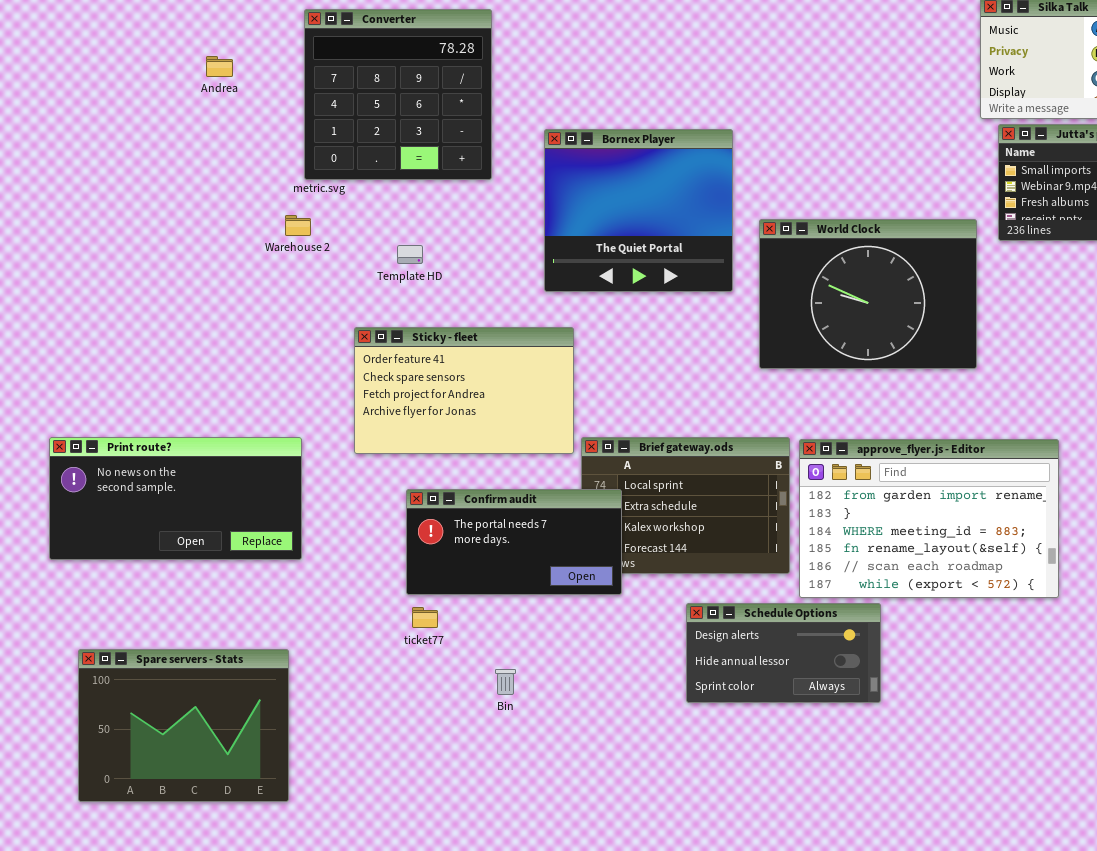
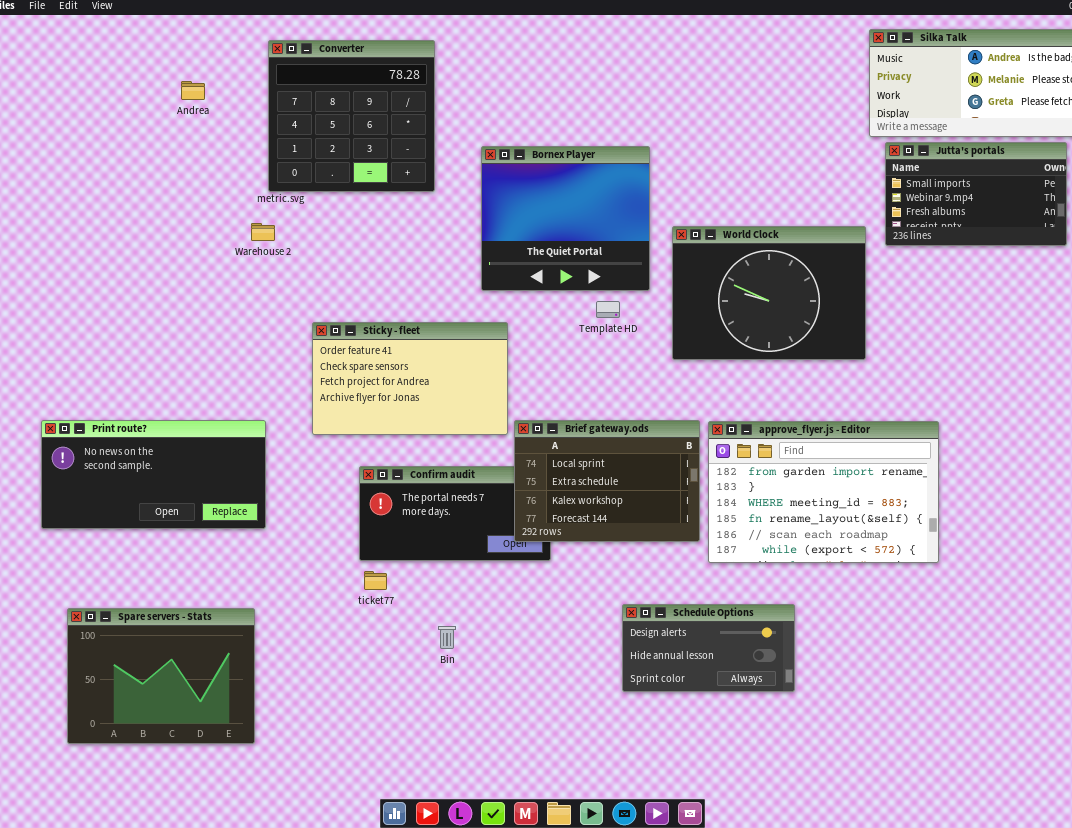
Template HD: [397,245,423,264] -> [596,301,620,318], moved
Brief gateway.ods: [581,437,790,574] -> [514,420,700,542], raised
Schedule Options: [686,603,881,703] -> [622,604,795,692], moved

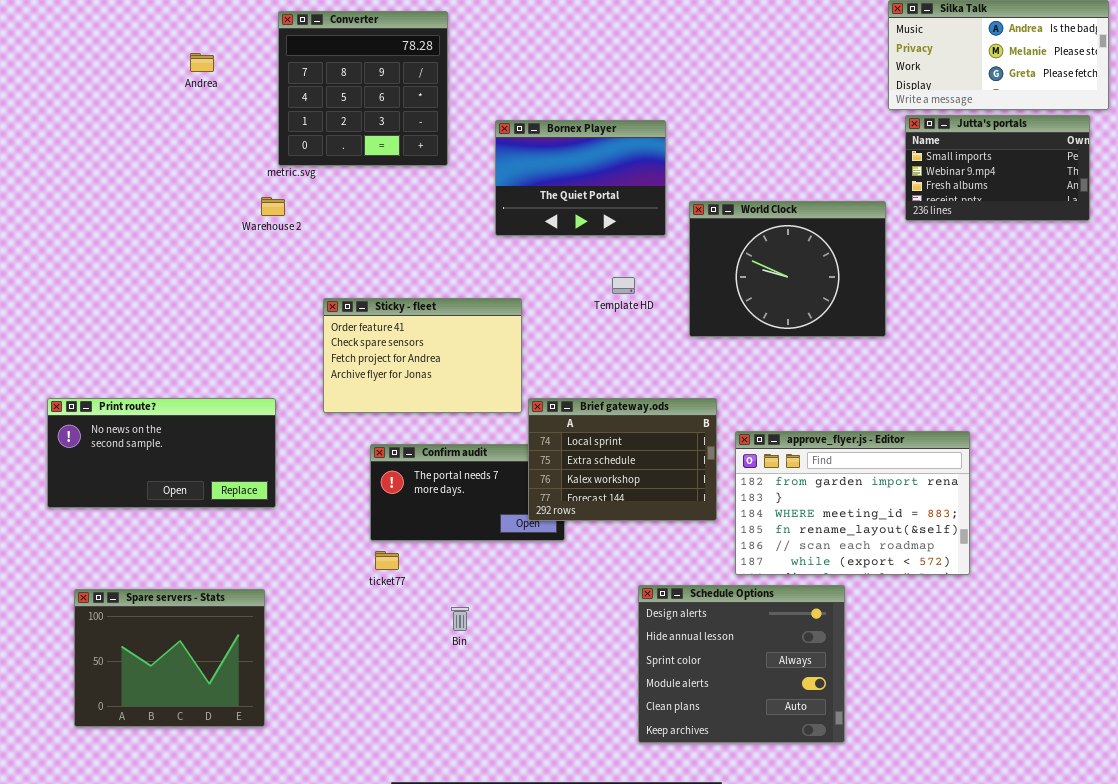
Bornex Player: [481,146,650,291] -> [495,120,666,236], resized
approve_flyer.js - Editor: [708,421,939,563] -> [735,431,970,575], moved
Schedule Options: [622,604,795,692] -> [638,585,845,743], resized

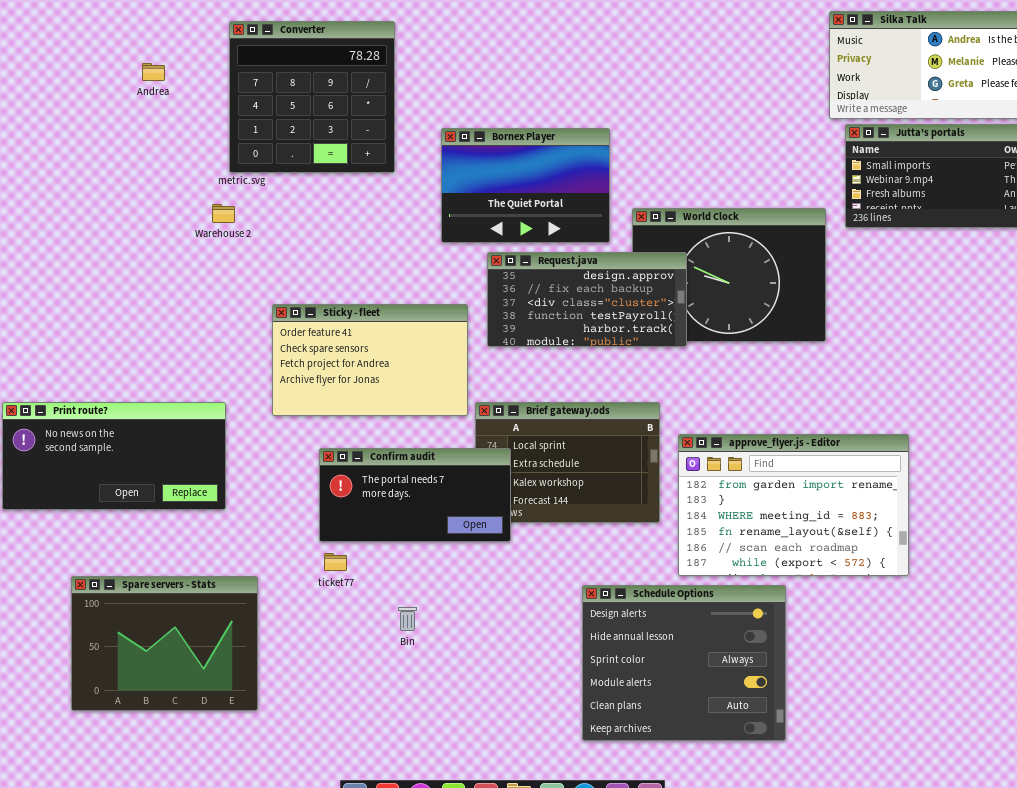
Request.java: none -> [487,252,687,347], opened
Confirm audit: [370,444,565,541] -> [319,448,511,542], raised
Spare servers - Stats: [74,589,265,727] -> [71,576,258,711], moved

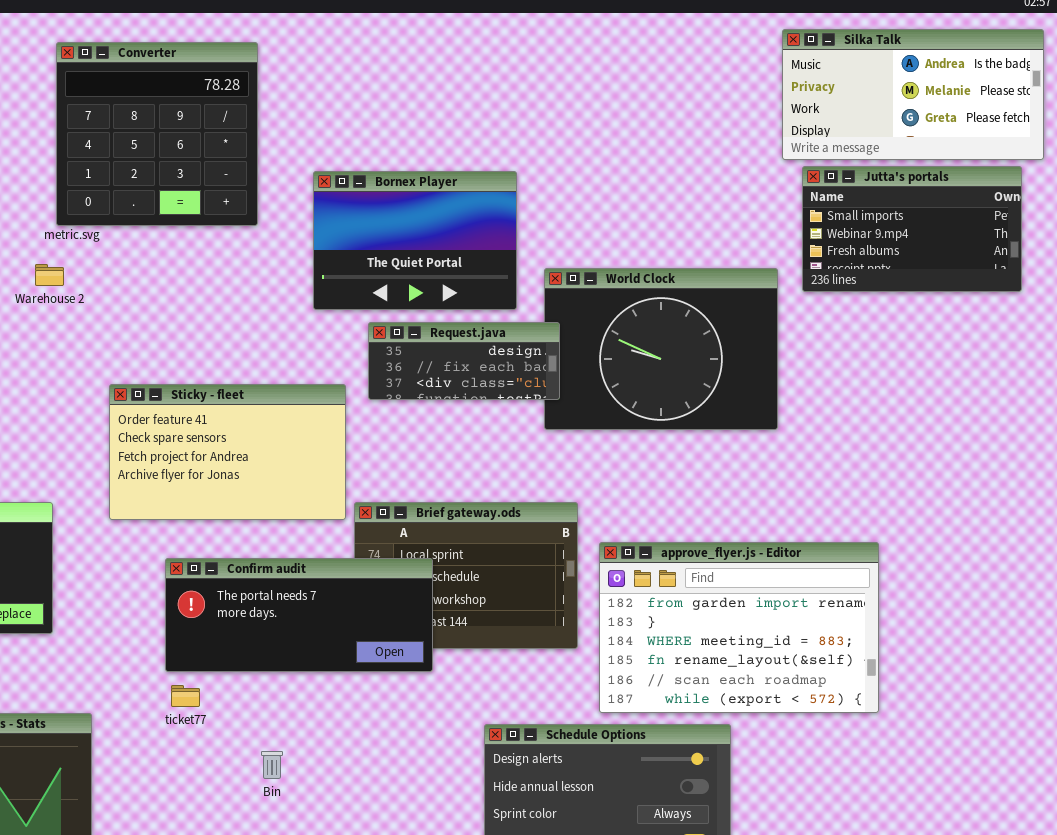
Request.java: [487,252,687,347] -> [368,322,560,400], resized
Confirm audit: [319,448,511,542] -> [165,558,433,672], resized

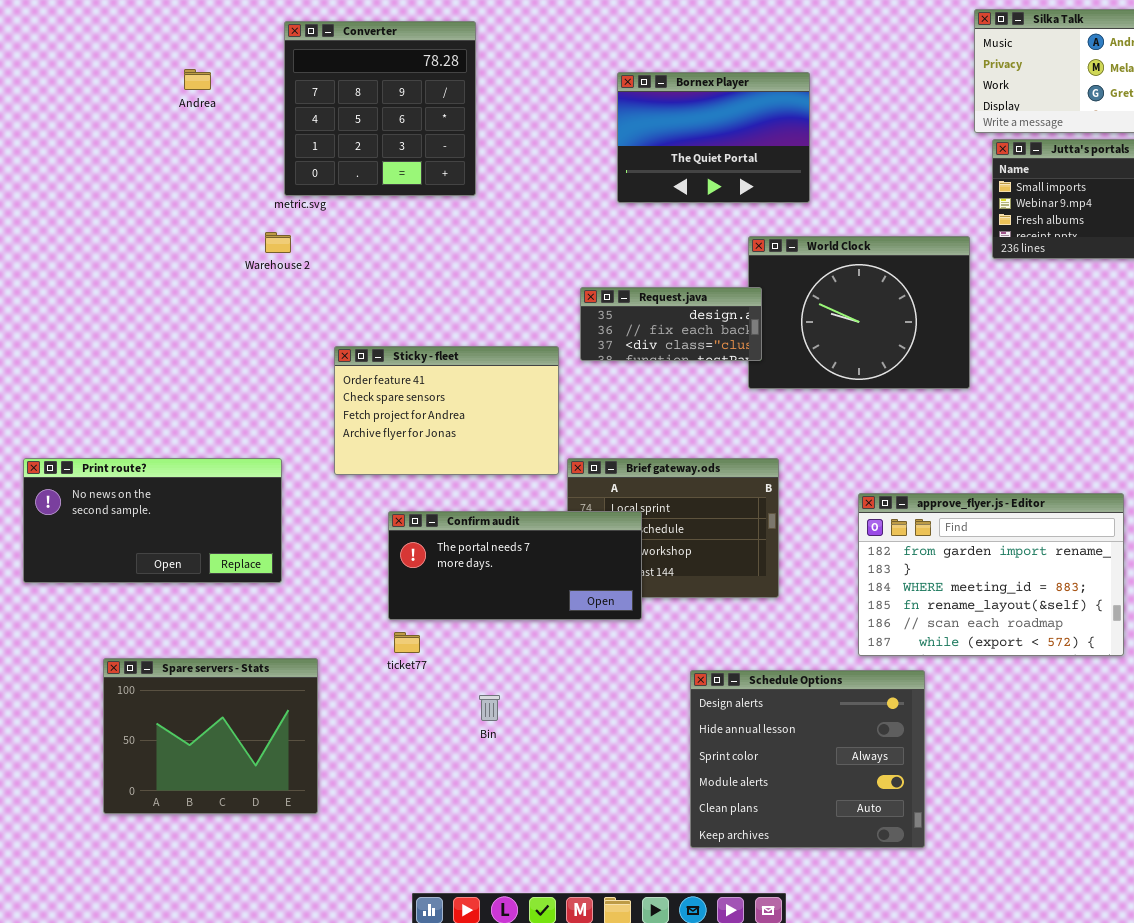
Bornex Player: [313,171,517,310] -> [617,72,810,203], moved
approve_flyer.js - Editor: [599,542,879,713] -> [858,493,1124,656], moved

